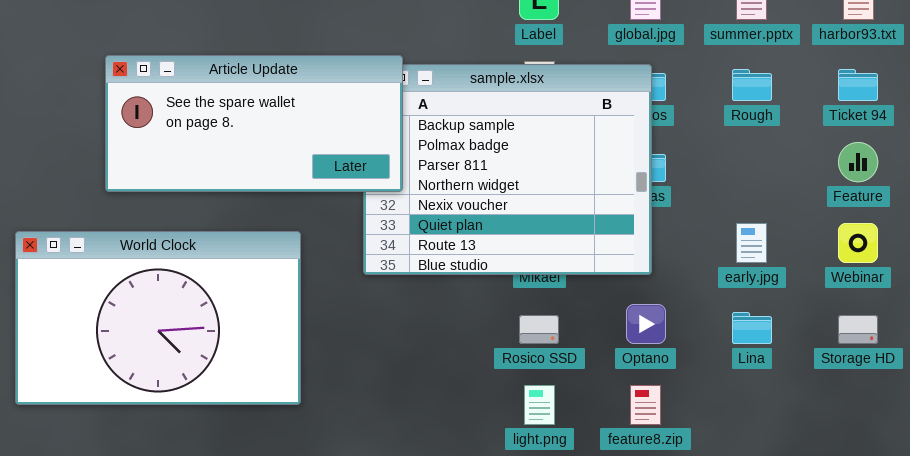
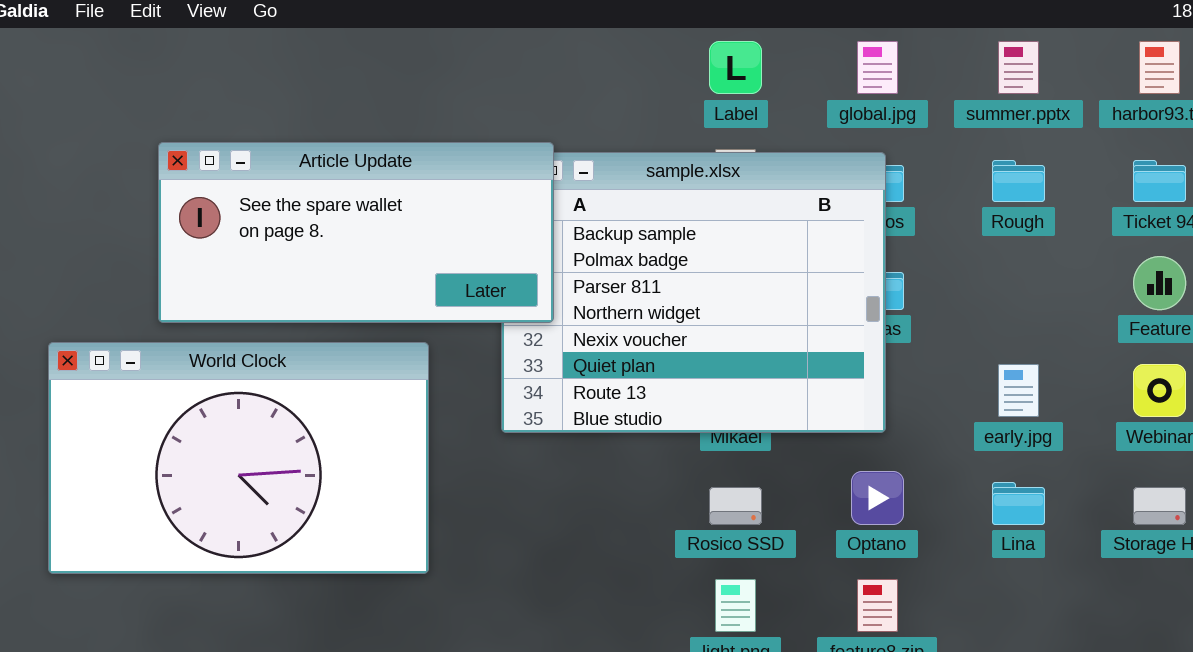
World Clock: [15,231,301,405] -> [48,342,429,574], moved

